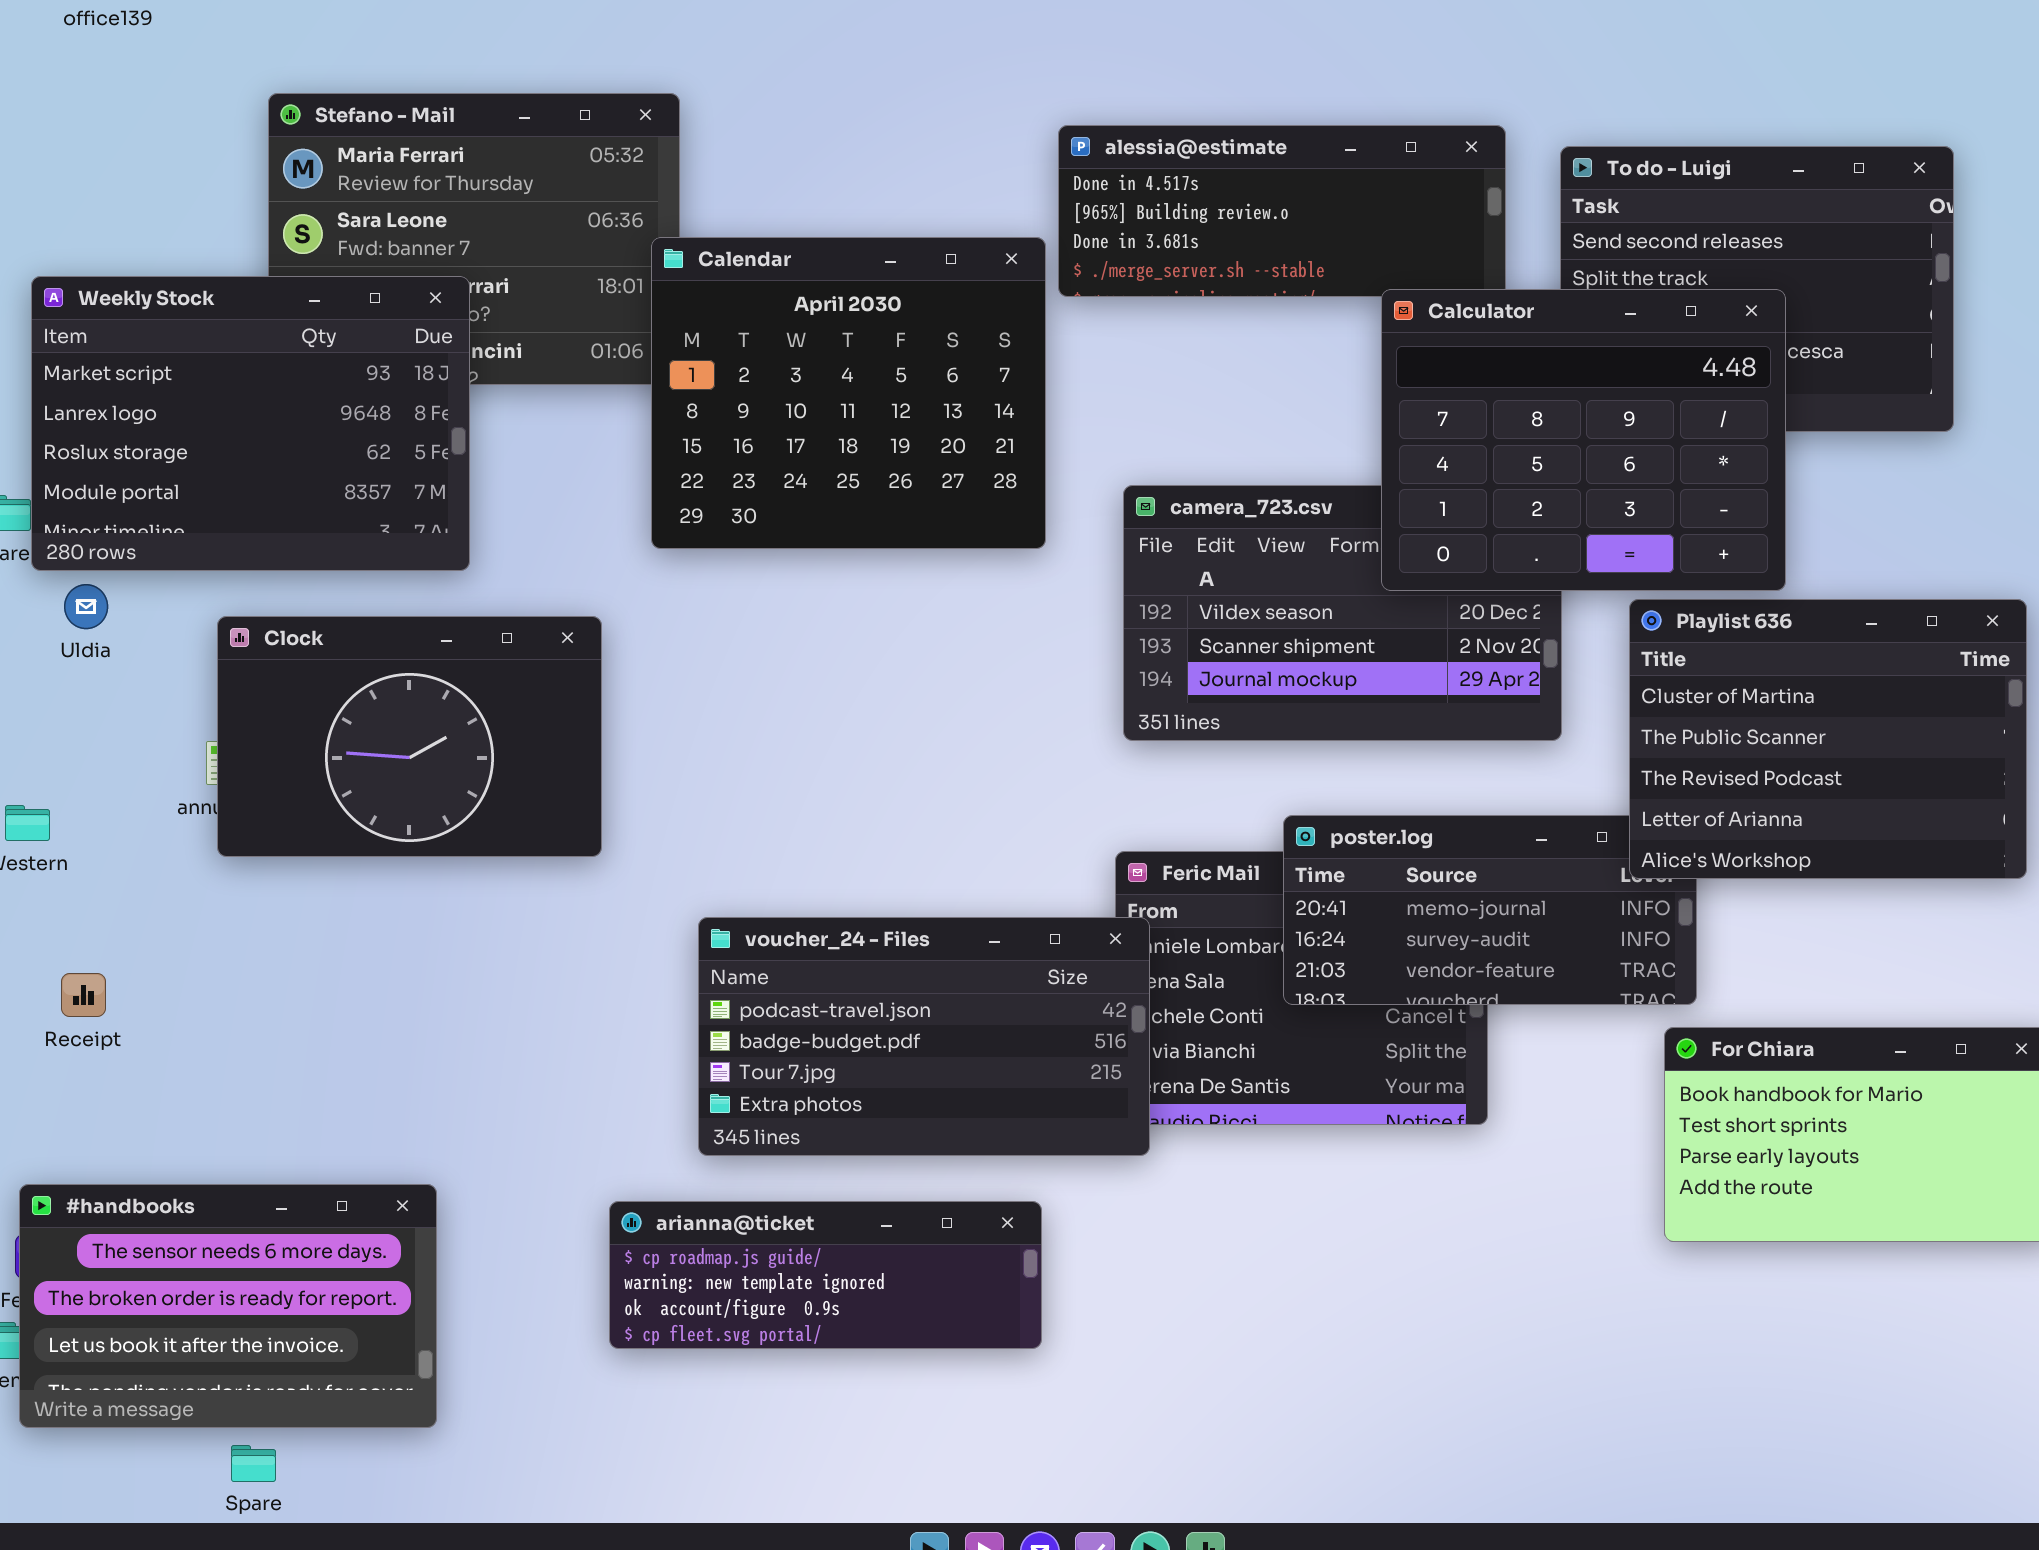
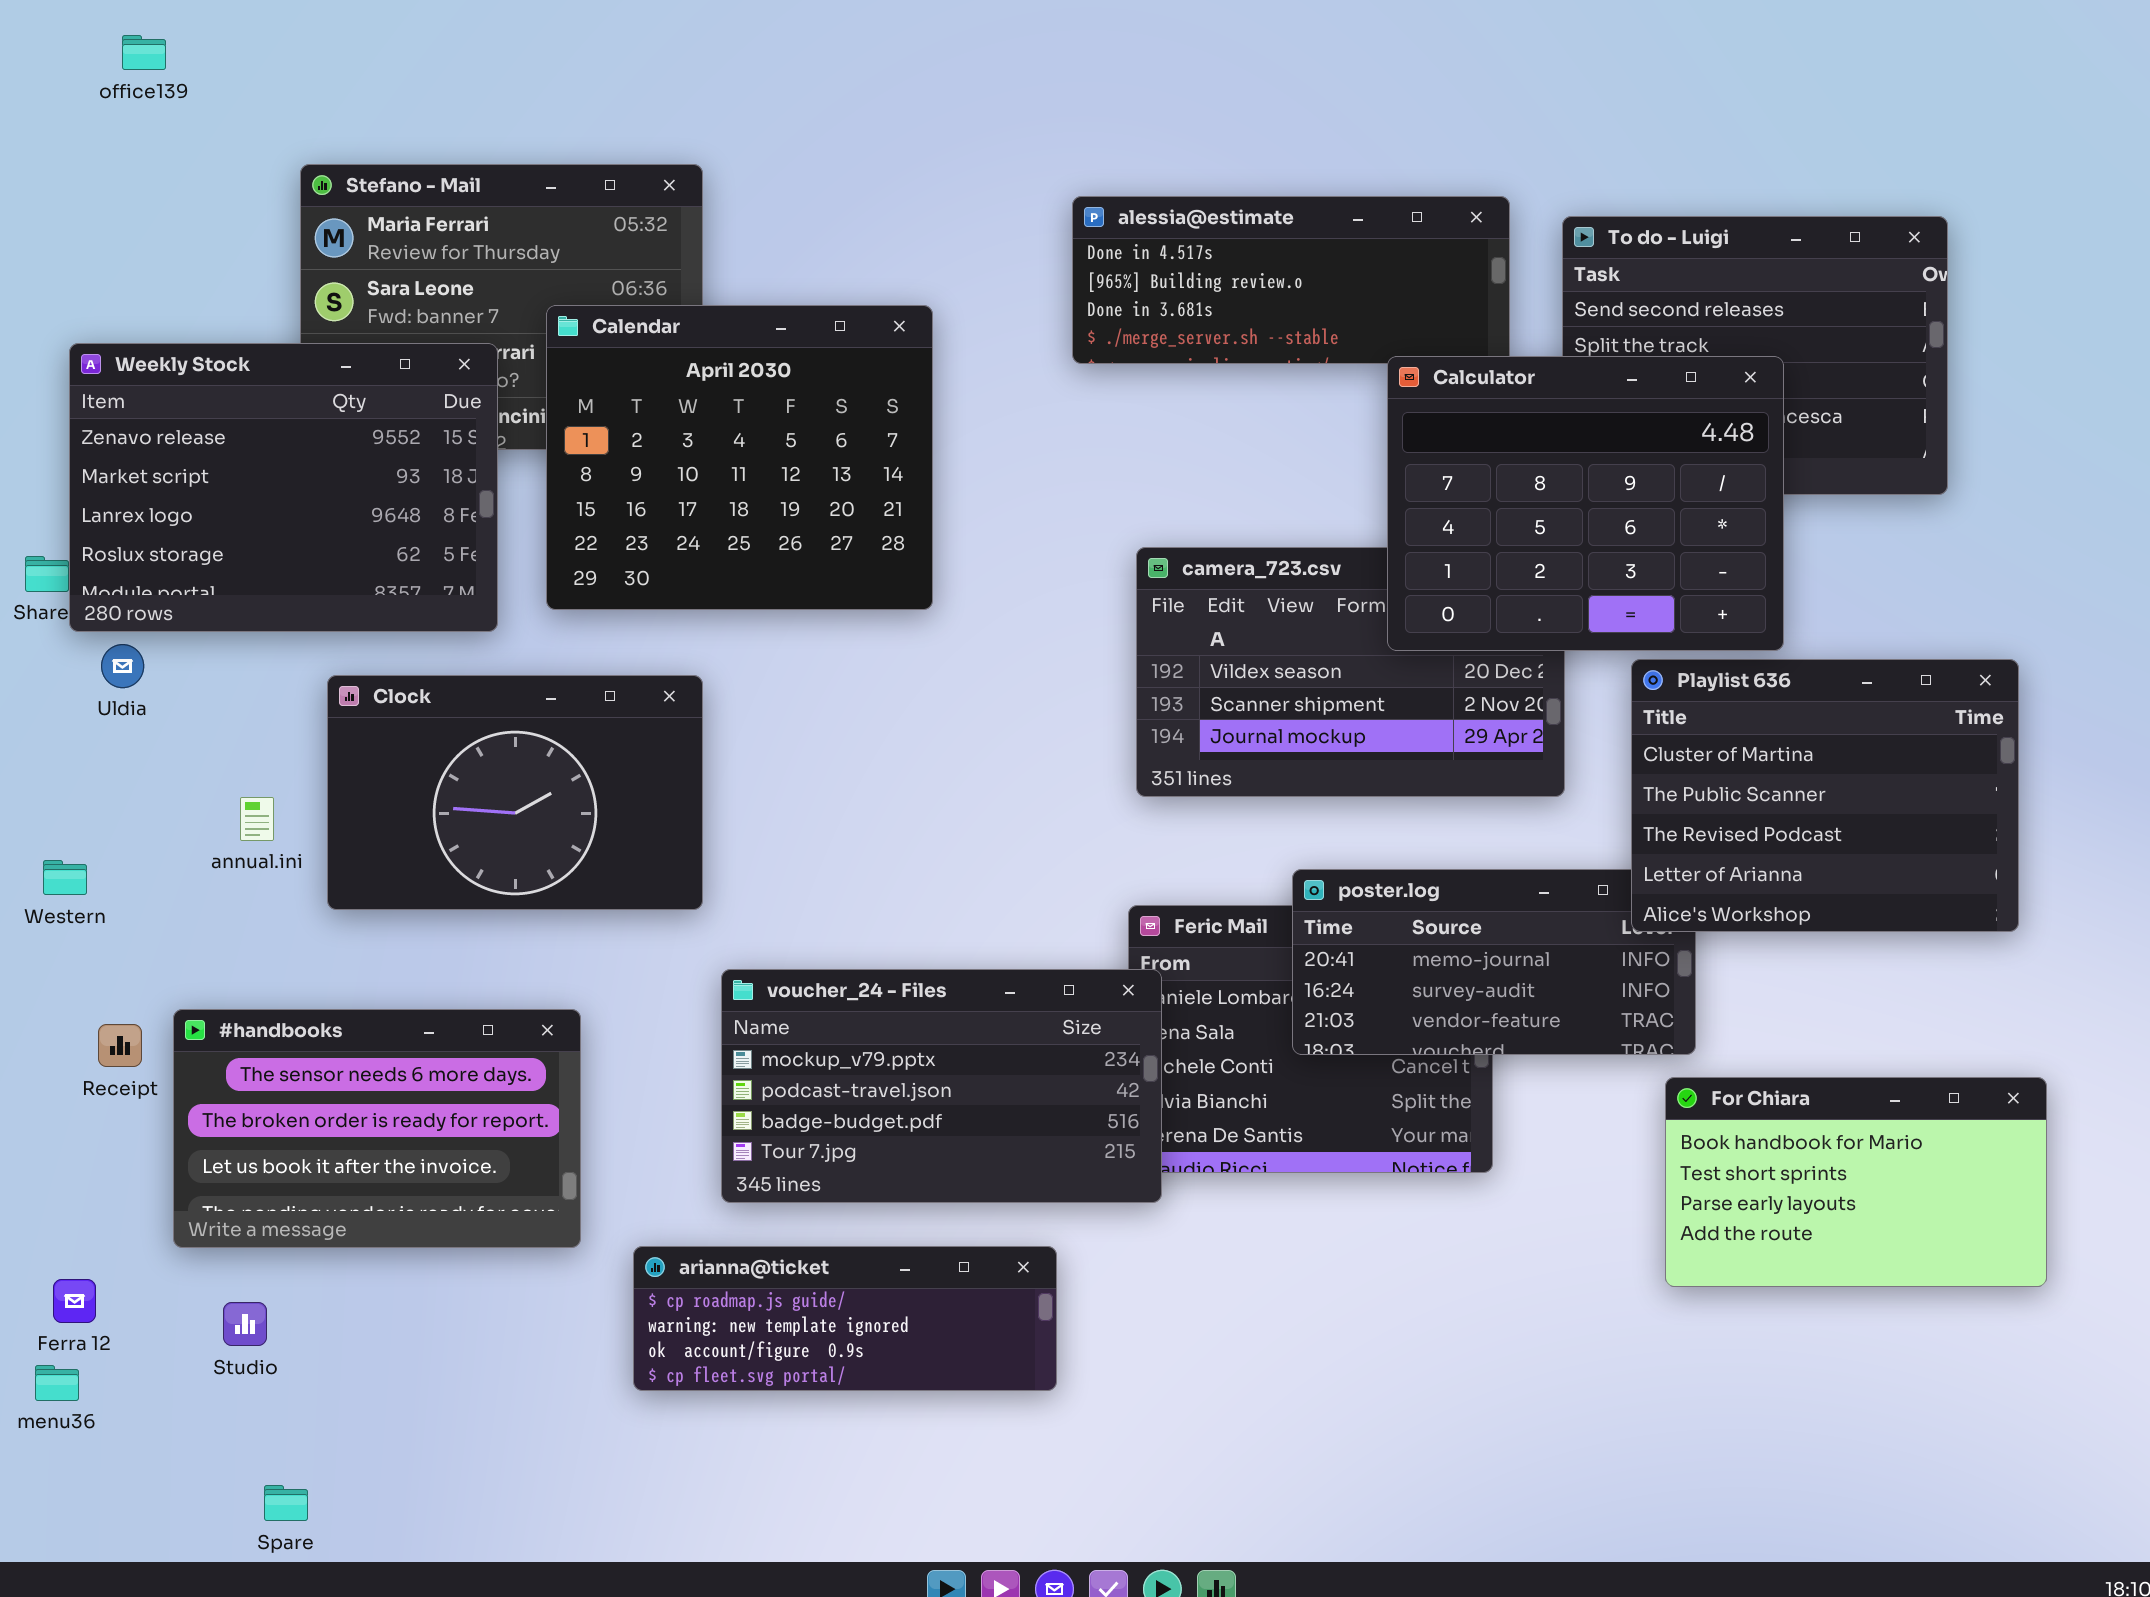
Calendar: [651,237,1046,549] -> [546,305,933,610], moved
Weekly Stock: [31,276,470,571] -> [69,343,498,632], scrolled up 1 row
Clock: [217,616,602,857] -> [327,675,703,910], moved
voucher_24 - Files: [698,917,1150,1156] -> [721,969,1162,1203], scrolled up 1 row
#handbooks: [19,1184,437,1428] -> [173,1009,581,1248], moved

